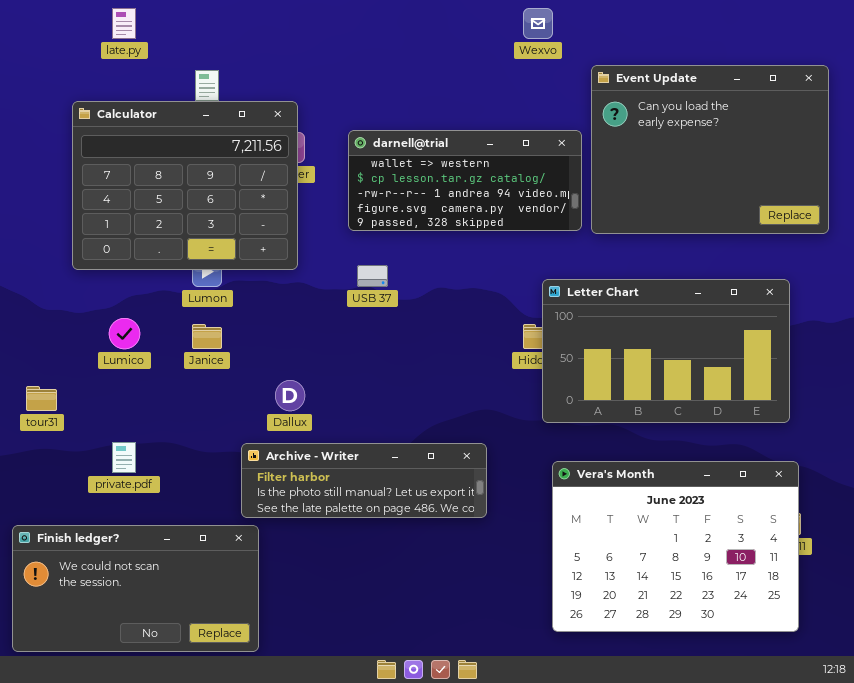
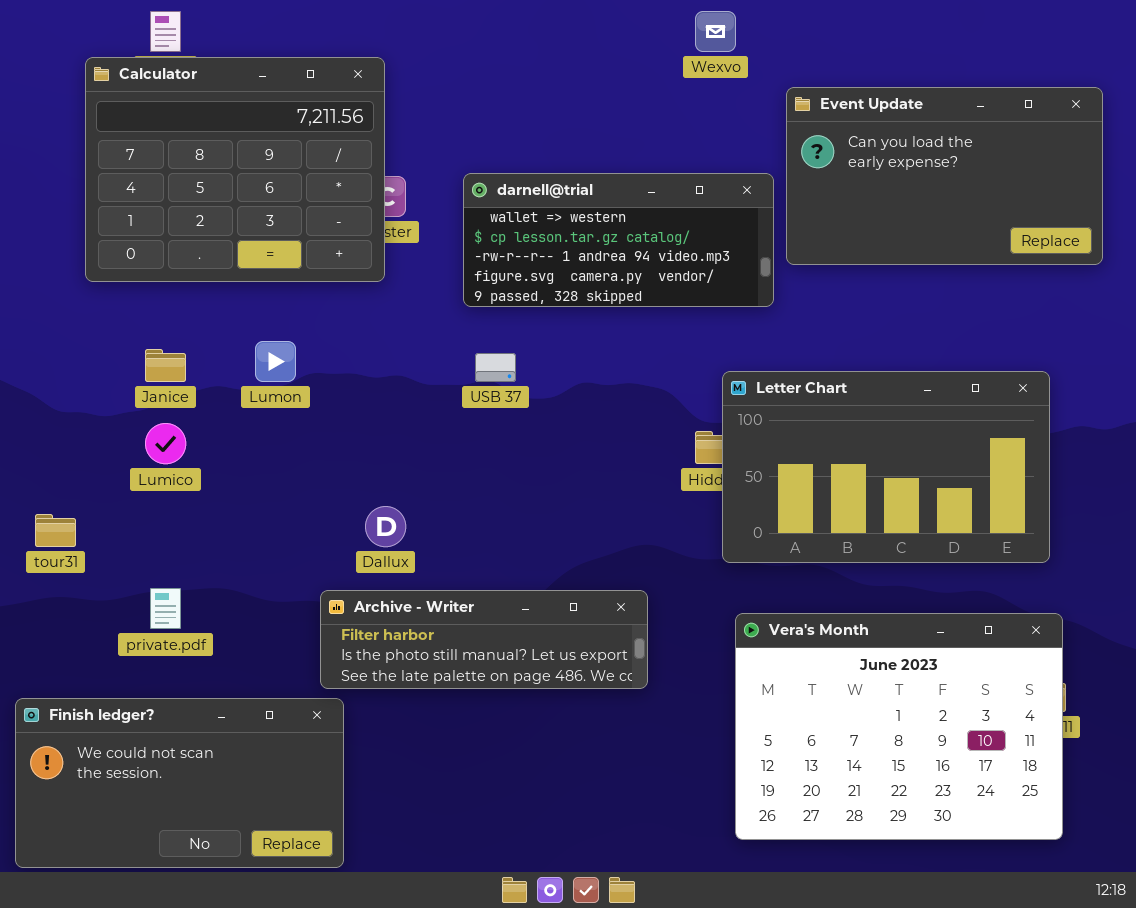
Event Update: [591,65,829,234] -> [786,87,1103,265], resized
Calculator: [72,101,298,270] -> [85,57,385,282], moved
Janice: [192,324,222,349] -> [145,349,186,382], moved

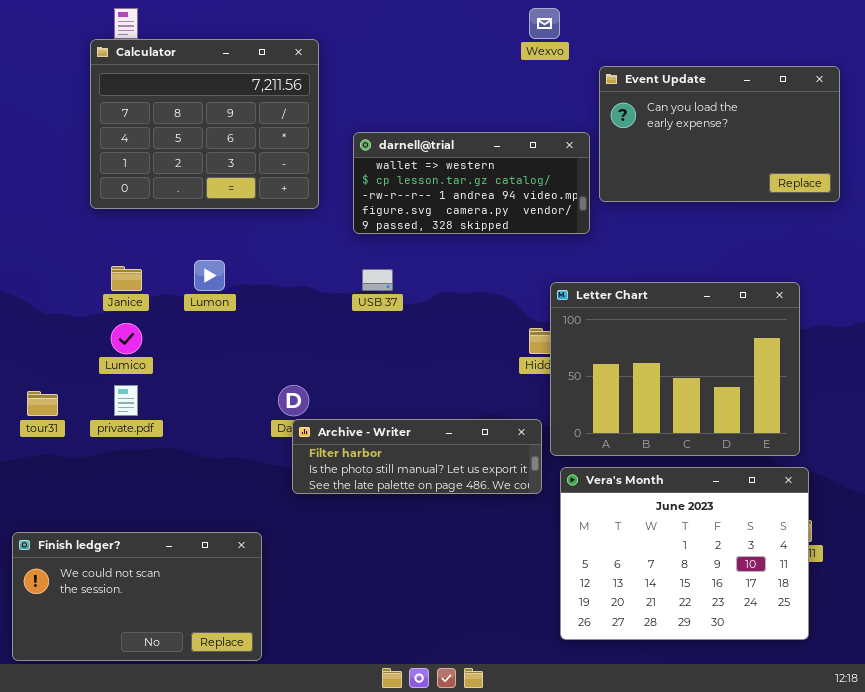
Calculator: [85,57,385,282] -> [90,39,319,209], moved
Letter Chart: [722,371,1050,563] -> [550,282,800,456], resized
private.pdf: [150,588,181,629] -> [114,385,138,416], moved
Archive - Writer: [320,590,648,689] -> [292,419,542,494], moved

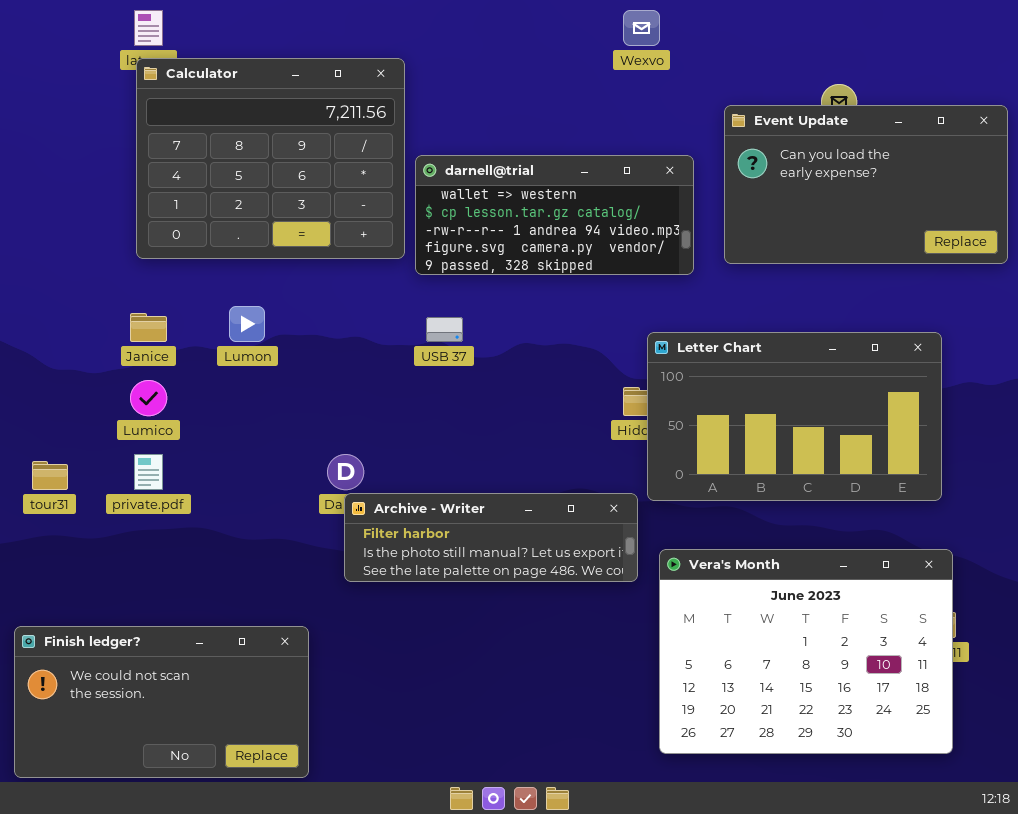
Calculator: [90,39,319,209] -> [136,58,405,259], moved
Event Update: [599,66,840,202] -> [724,105,1008,264], moved
Letter Chart: [550,282,800,456] -> [647,332,942,501], resized

